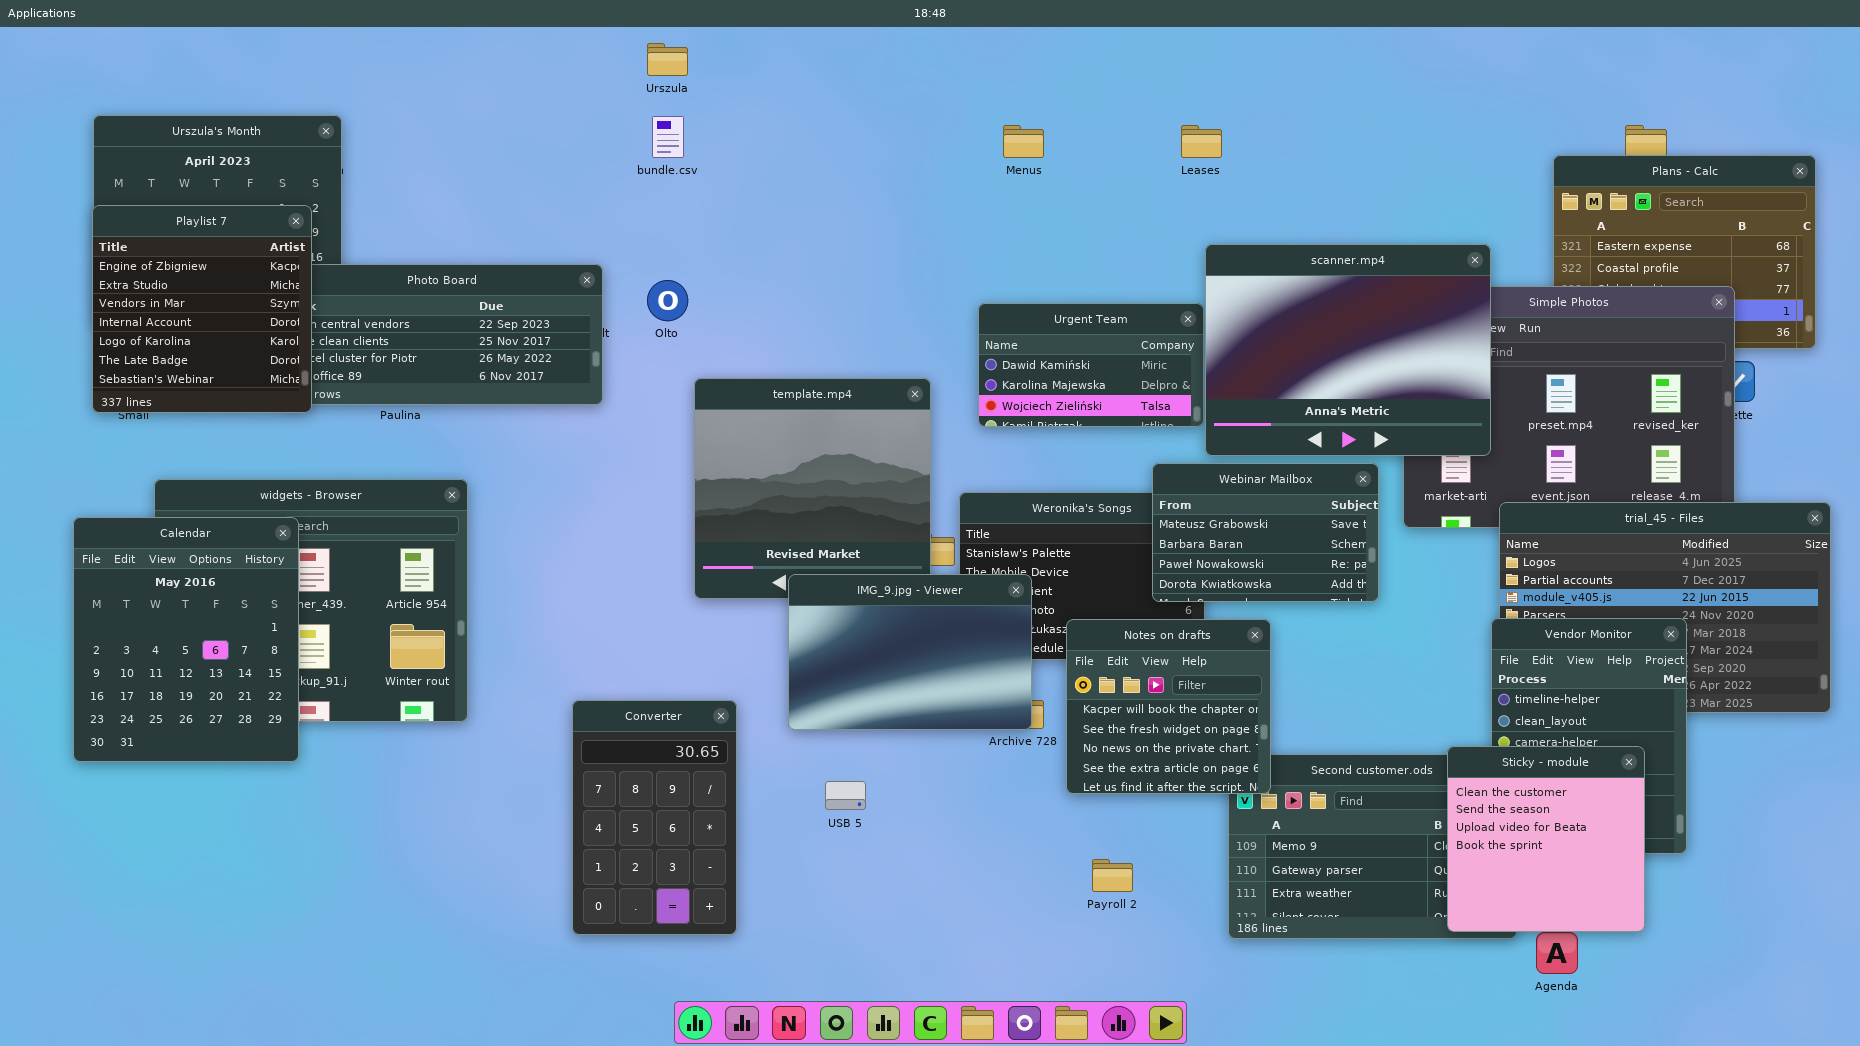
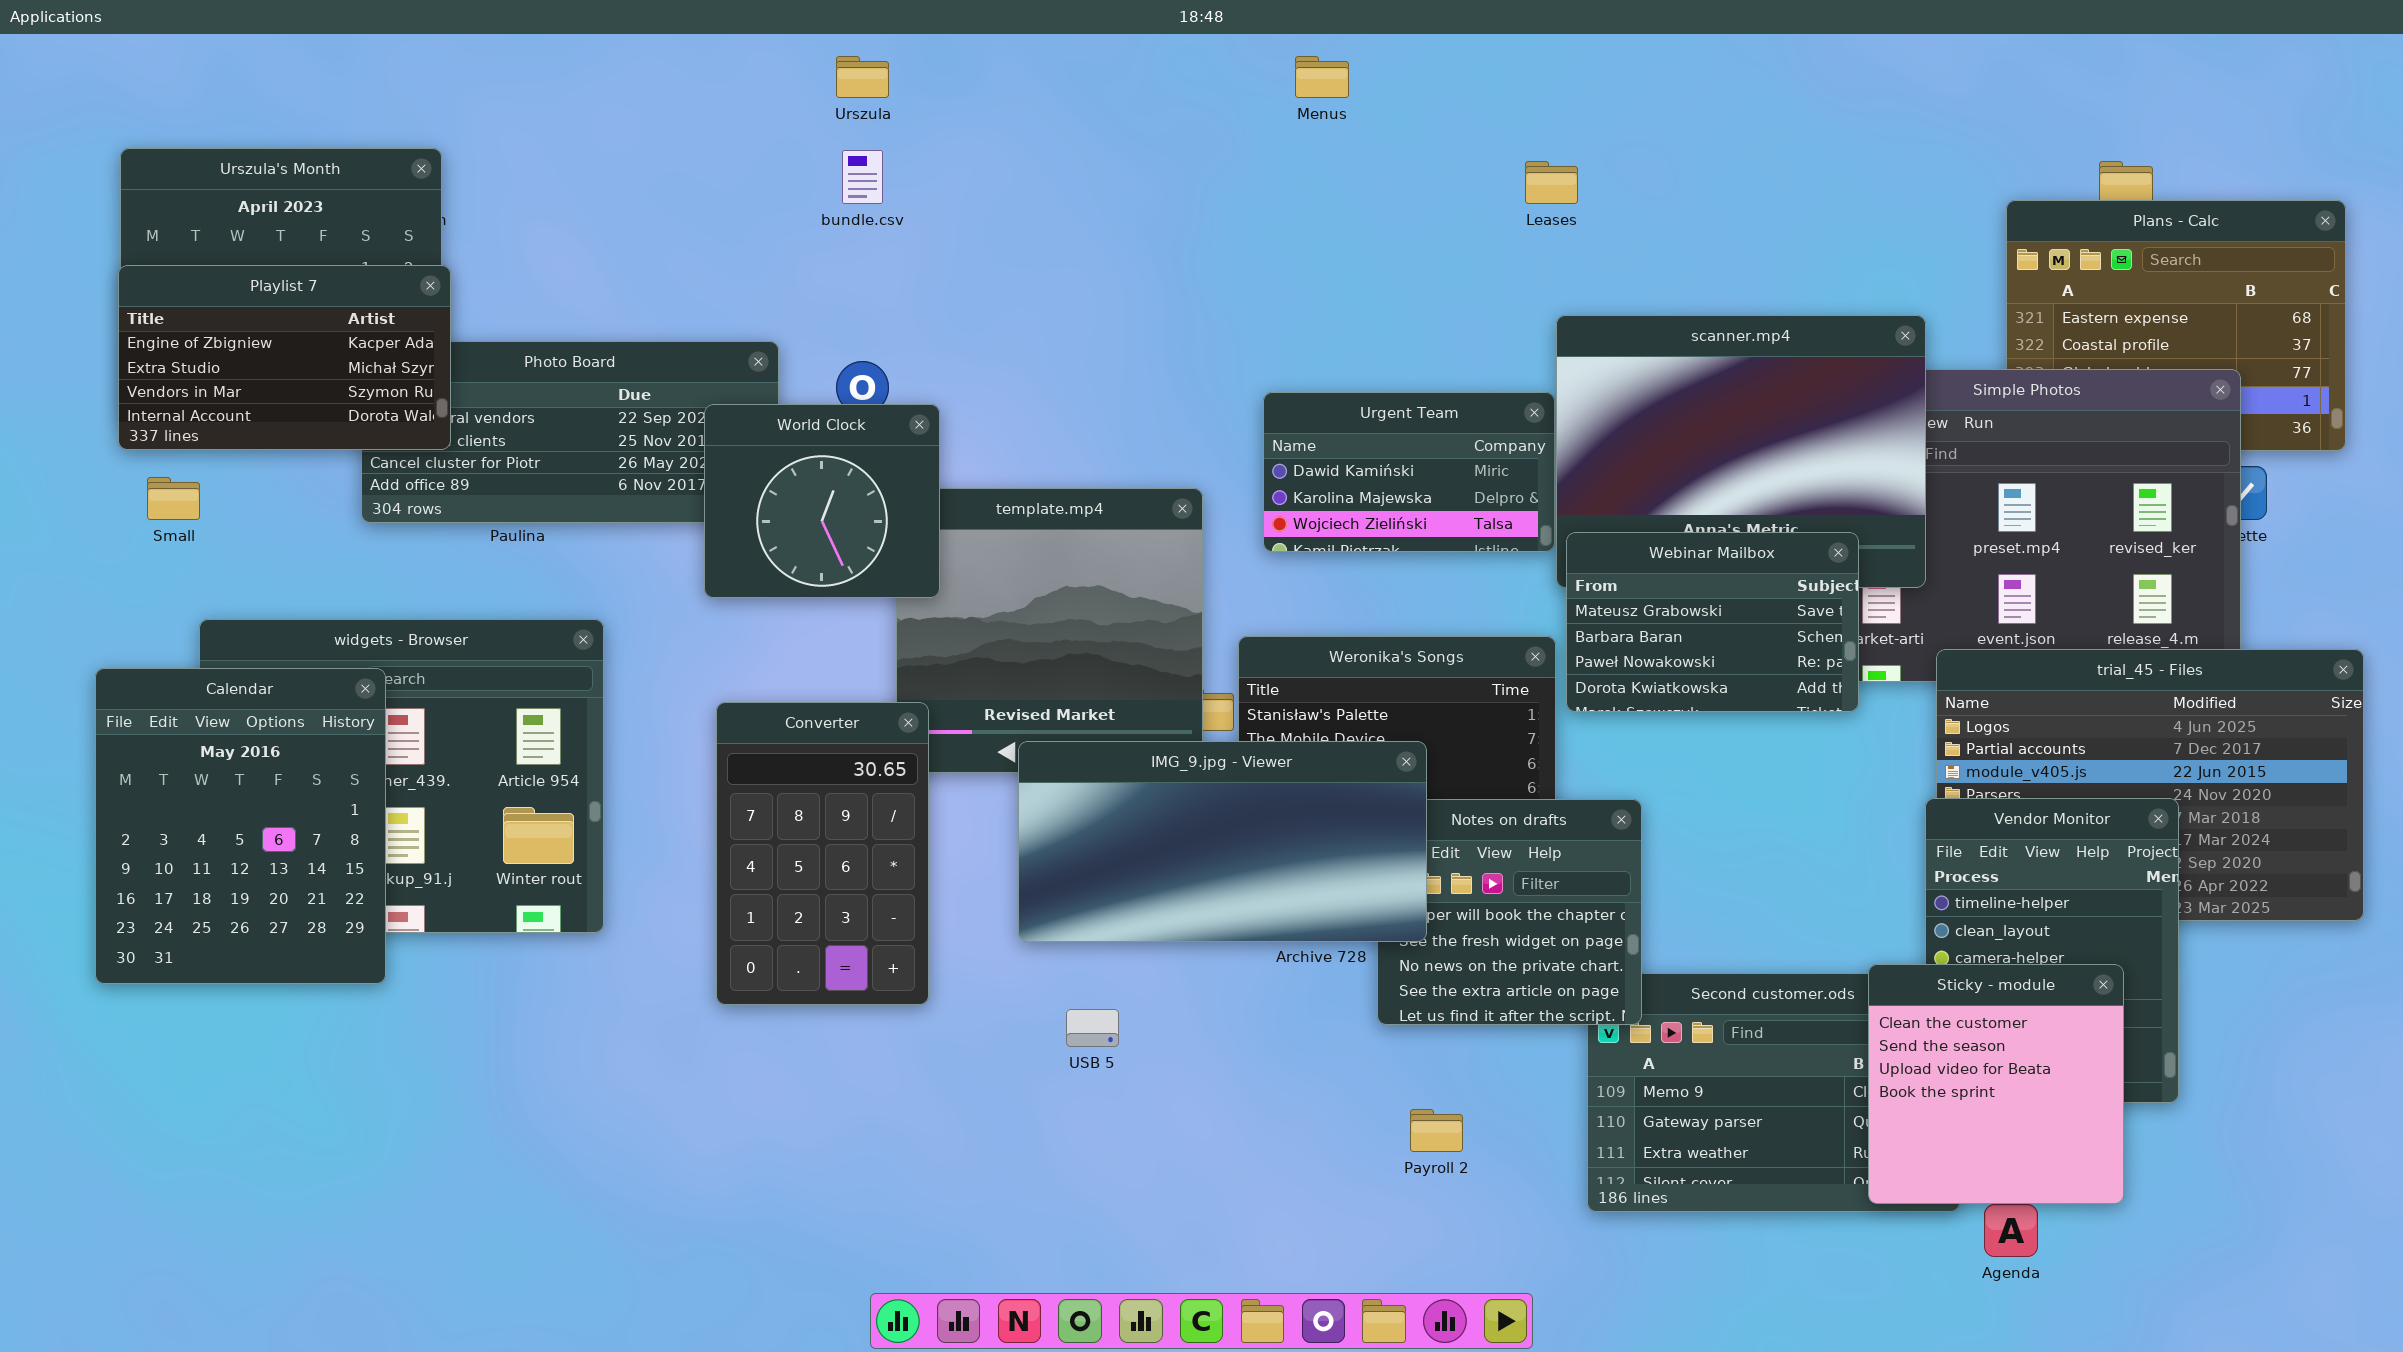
Menus: [1003,125,1044,158] -> [1295,56,1349,98], moved
Playlist 7: [92,205,312,413] -> [118,265,451,450], resized
World Clock: none -> [704,404,940,598], opened
Webinar Mailbox: [1152,463,1379,602] -> [1566,532,1859,712], moved
IMG_9.jpg - Viewer: [788,574,1032,730] -> [1018,741,1427,942], resized
Converter: [572,700,737,935] -> [716,702,929,1005], moved

